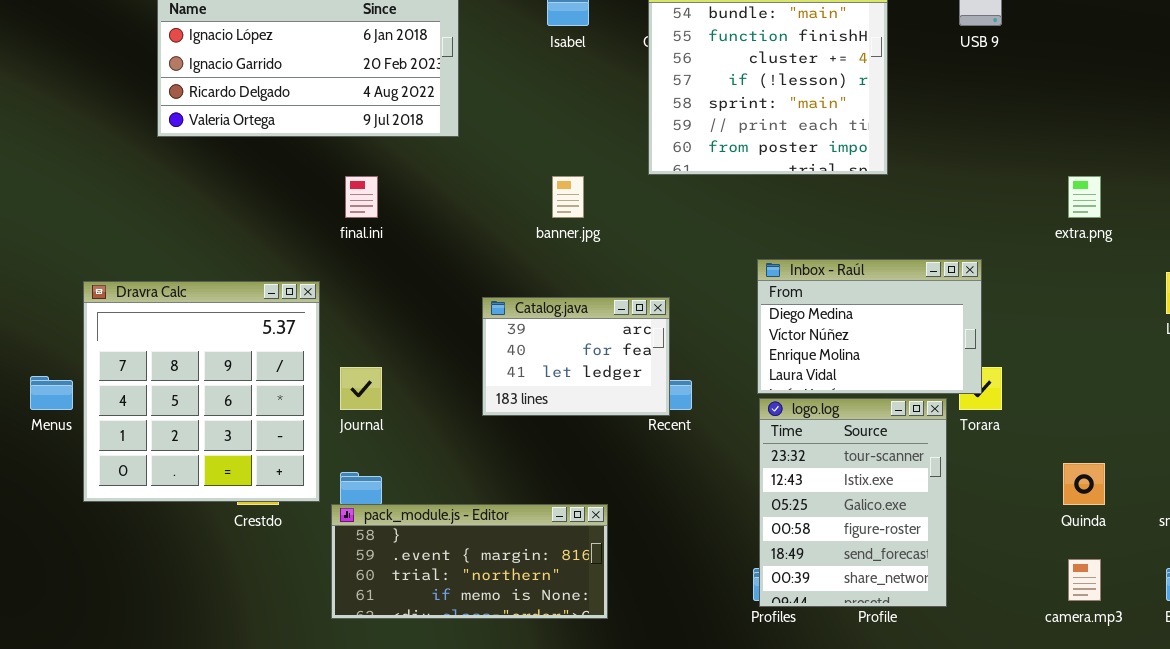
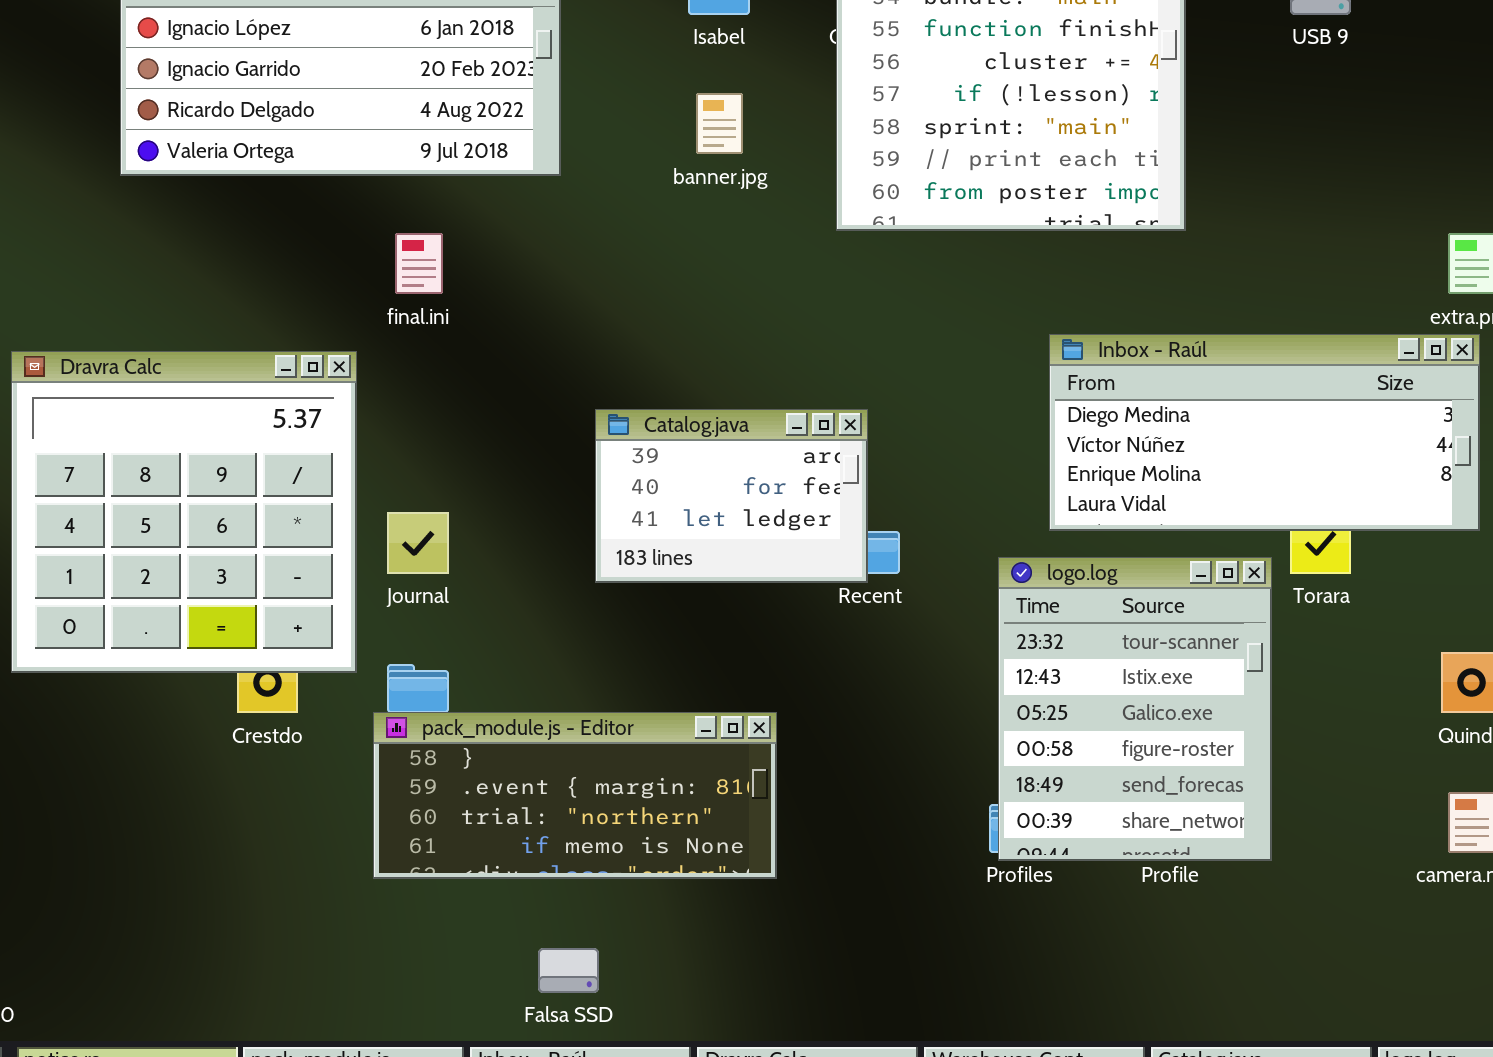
banner.jpg: [552,176,584,218] -> [696,93,743,154], moved
Inbox - Raúl: [757,259,982,394] -> [1049,334,1480,531], moved, resized
Dravra Calc: [83,281,320,502] -> [11,351,357,673], moved

